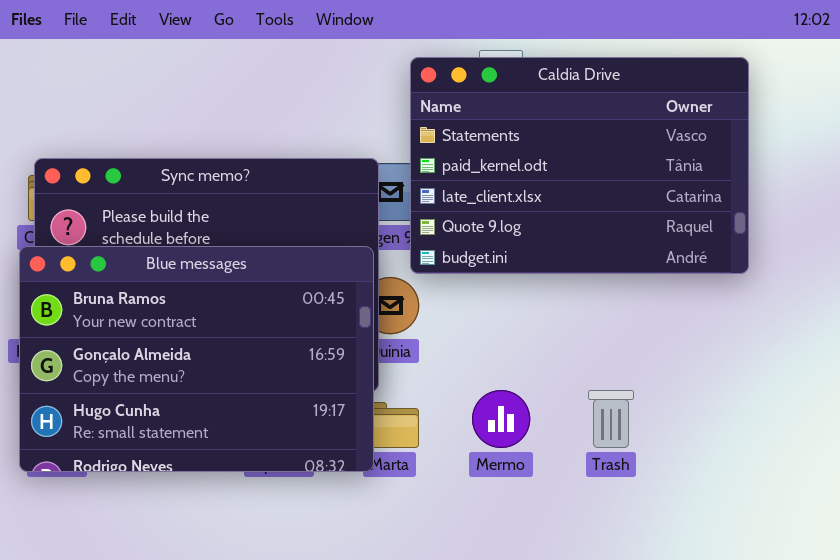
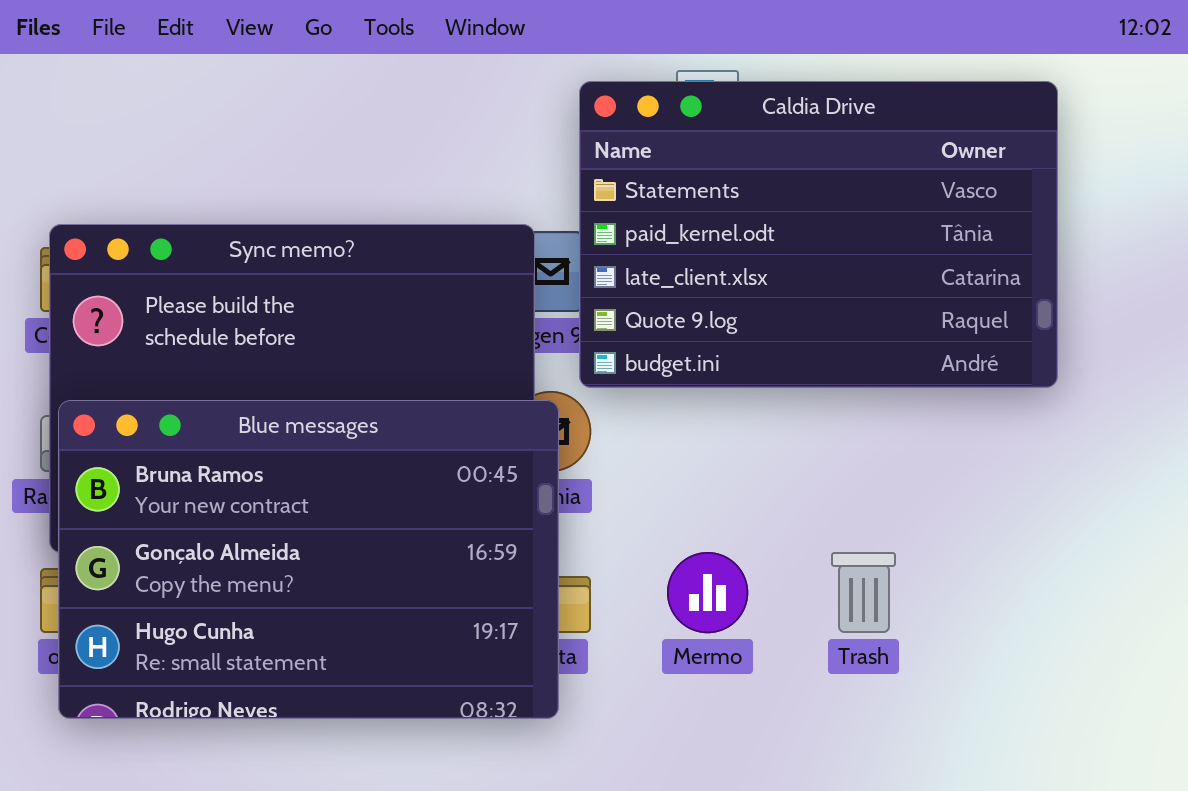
Blue messages: [19,246,374,472] -> [58,400,559,719], moved

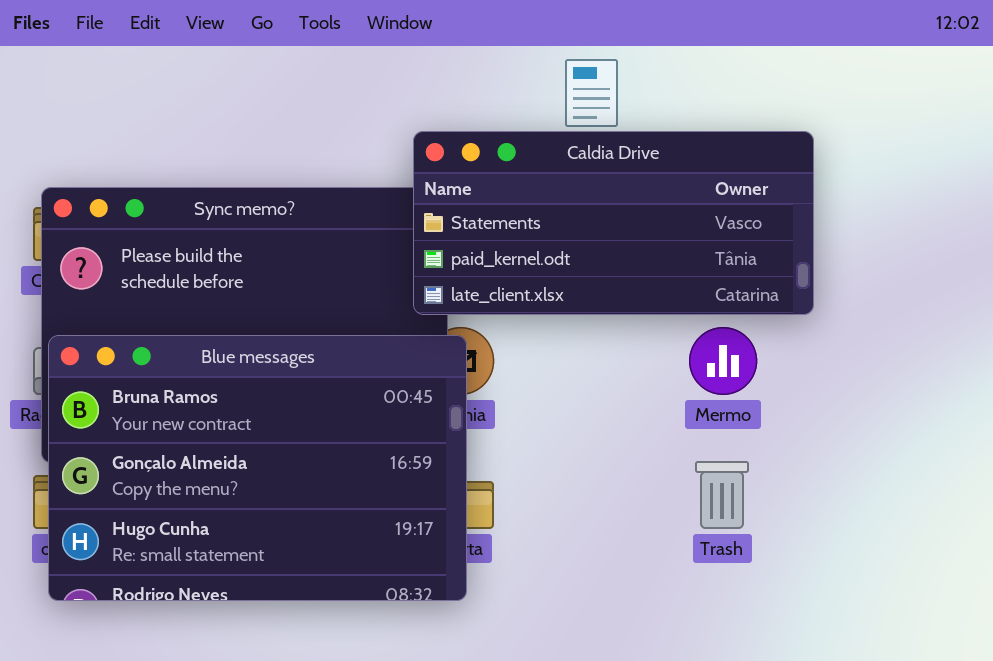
Caldia Drive: [579,81,1058,388] -> [413,131,814,315], moved, resized
Mermo: [667,552,748,633] -> [689,327,757,395], moved

